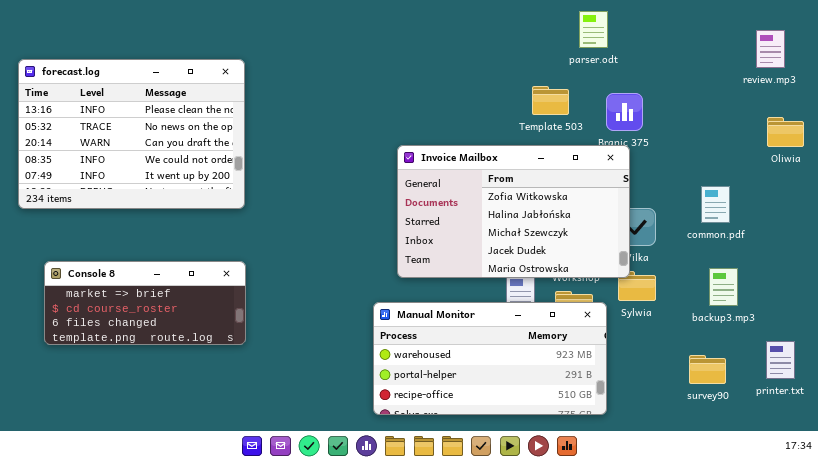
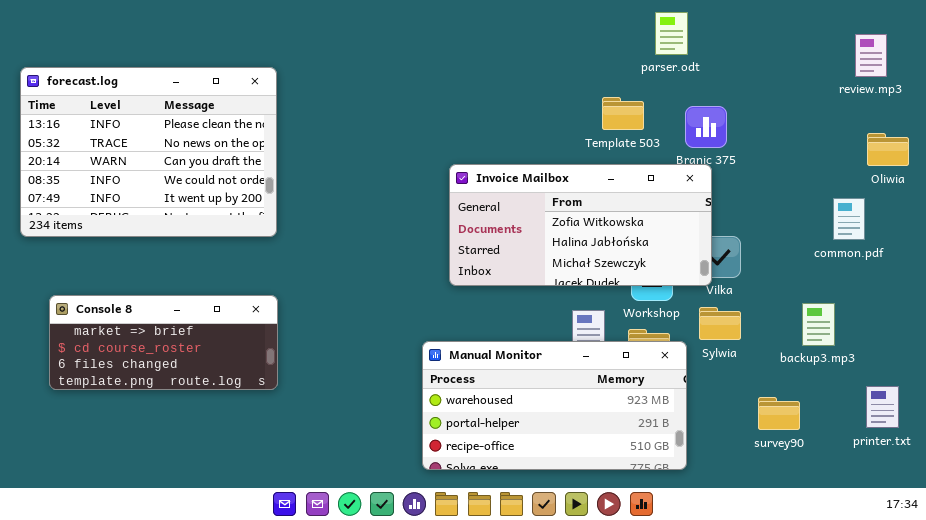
Invoice Mailbox: [397,145,630,278] -> [449,164,712,286], resized
common.pdf: [701,186,730,223] -> [833,198,865,240], moved
survey90: [689,355,726,384] -> [758,397,800,430], moved

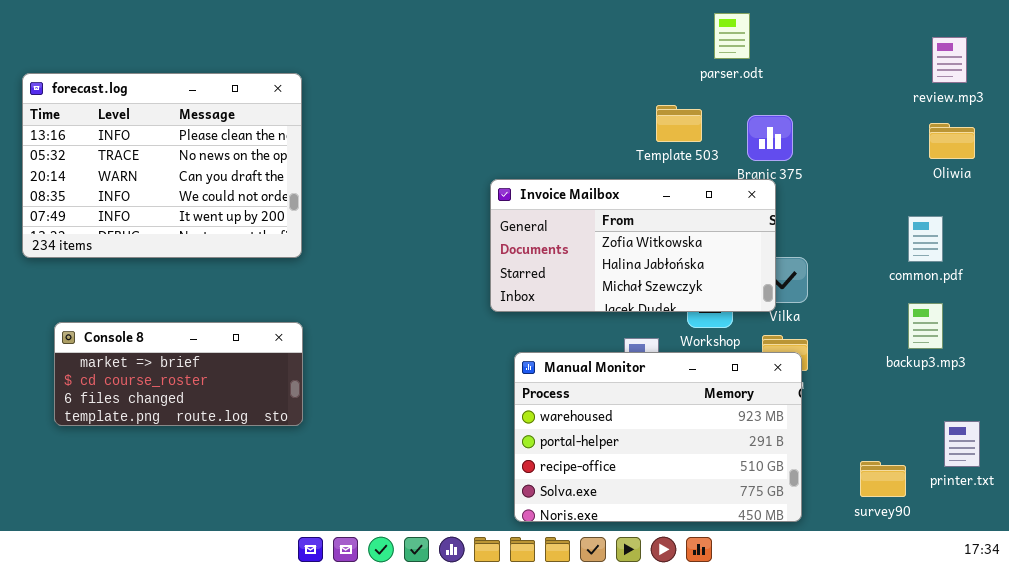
Oliwia: [867,133,909,166] -> [929,123,975,159], moved
backup3.mp3: [802,303,835,346] -> [908,303,943,349], moved
Manual Monitor: [422,341,687,470] -> [514,352,802,522], moved, resized
survey90: [758,397,800,430] -> [860,461,906,497], moved

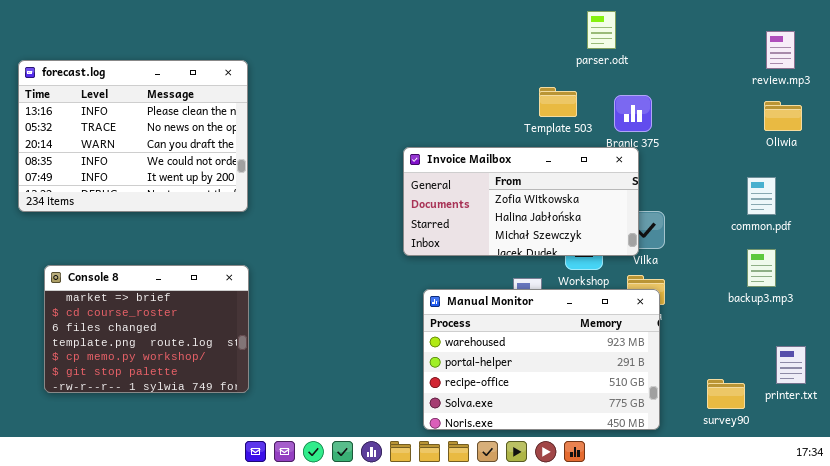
Console 8: [54,322,303,426] -> [44,265,249,393], resized

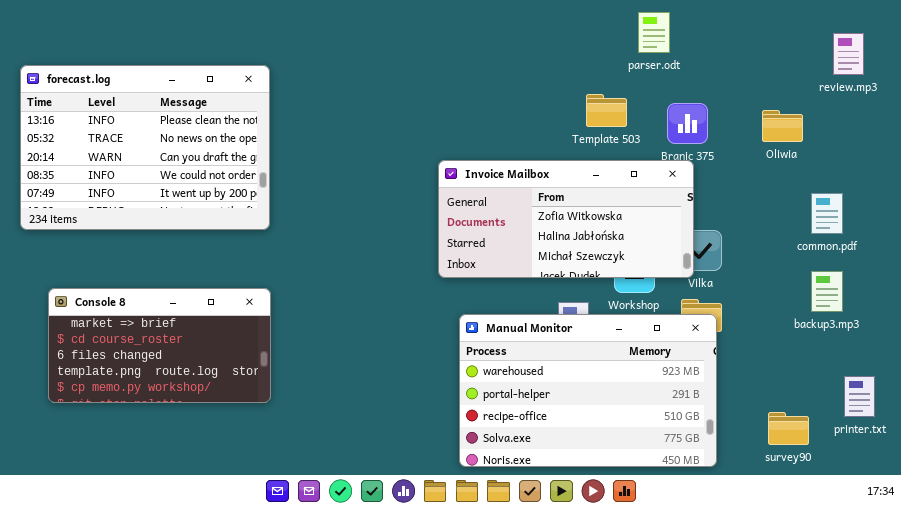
Oliwia: [764,101,802,131] -> [762,110,803,142], moved
Console 8: [44,265,249,393] -> [48,288,271,403], resized

